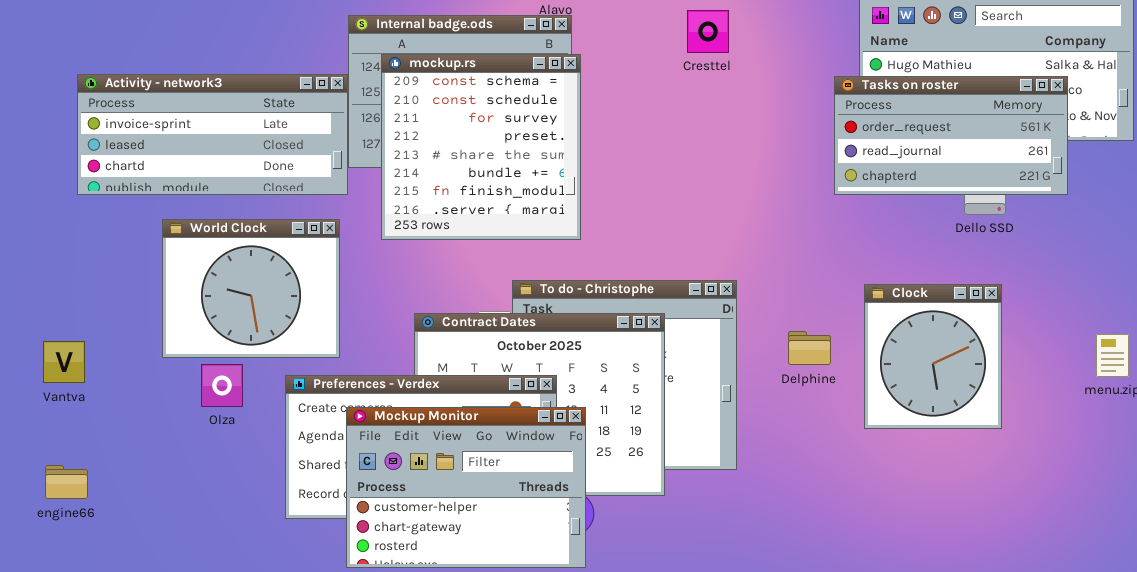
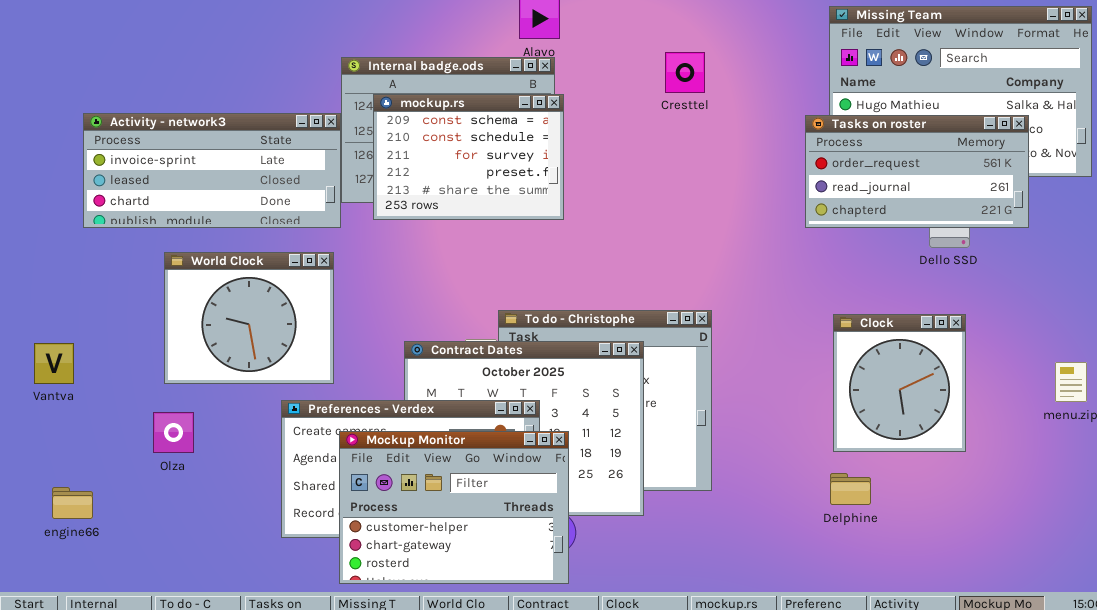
mockup.rs: [381,54,581,240] -> [373,94,564,220], resized
Delphine: [788,331,831,365] -> [830,473,871,505], moved
Vantva: [43,341,85,383] -> [34,343,74,384], moved
Olza: [201,364,243,407] -> [153,412,194,453], moved

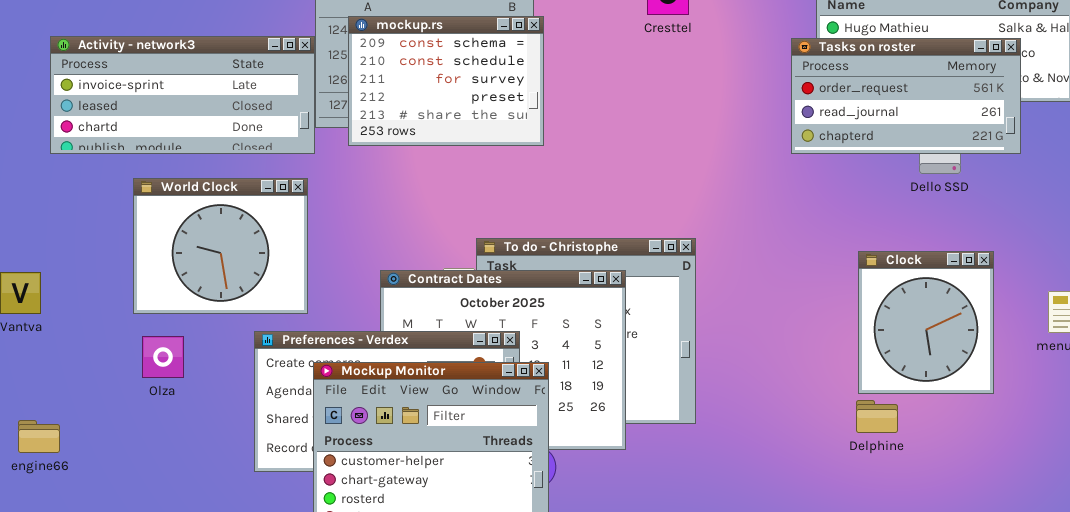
Clock: [833,314,966,452] -> [858,251,994,394], moved
Olza: [153,412,194,453] -> [142,336,184,378], moved
Delphine: [830,473,871,505] -> [856,400,898,433], moved

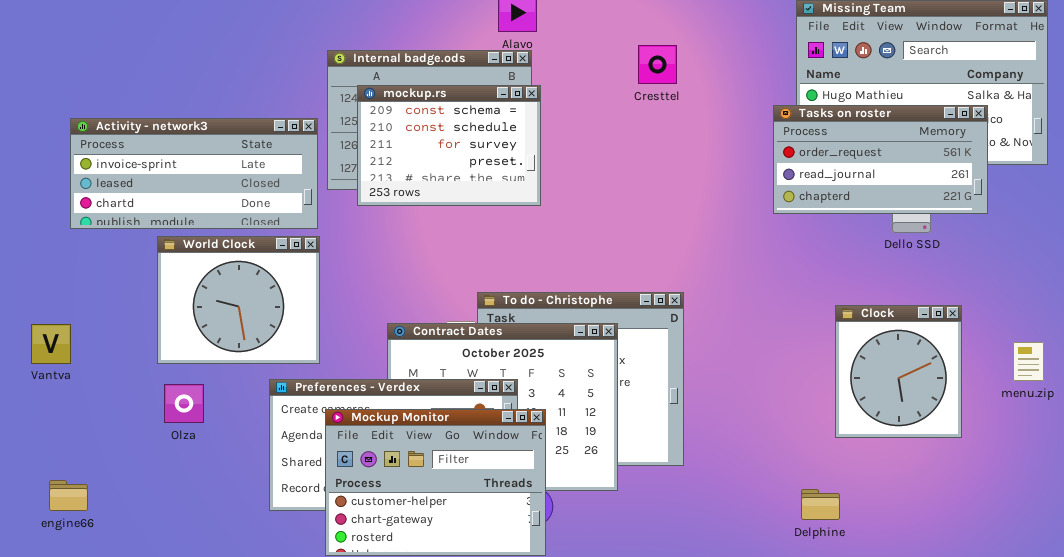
Activity - network3: [50,36,315,154] -> [70,118,318,229], moved
Delphine: [856,400,898,433] -> [801,489,840,520], moved
engine66: [18,420,60,453] -> [49,480,88,511], moved

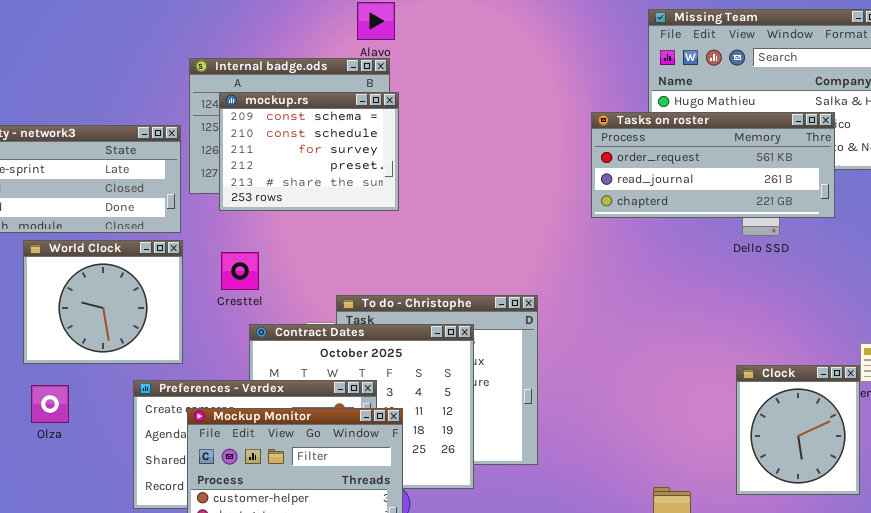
Cresttel: [638,45,677,84] -> [221,252,259,290], moved
Tasks on roster: [773,105,988,214] -> [591,112,835,218], resized
Clock: [835,305,962,438] -> [736,365,860,495], moved

